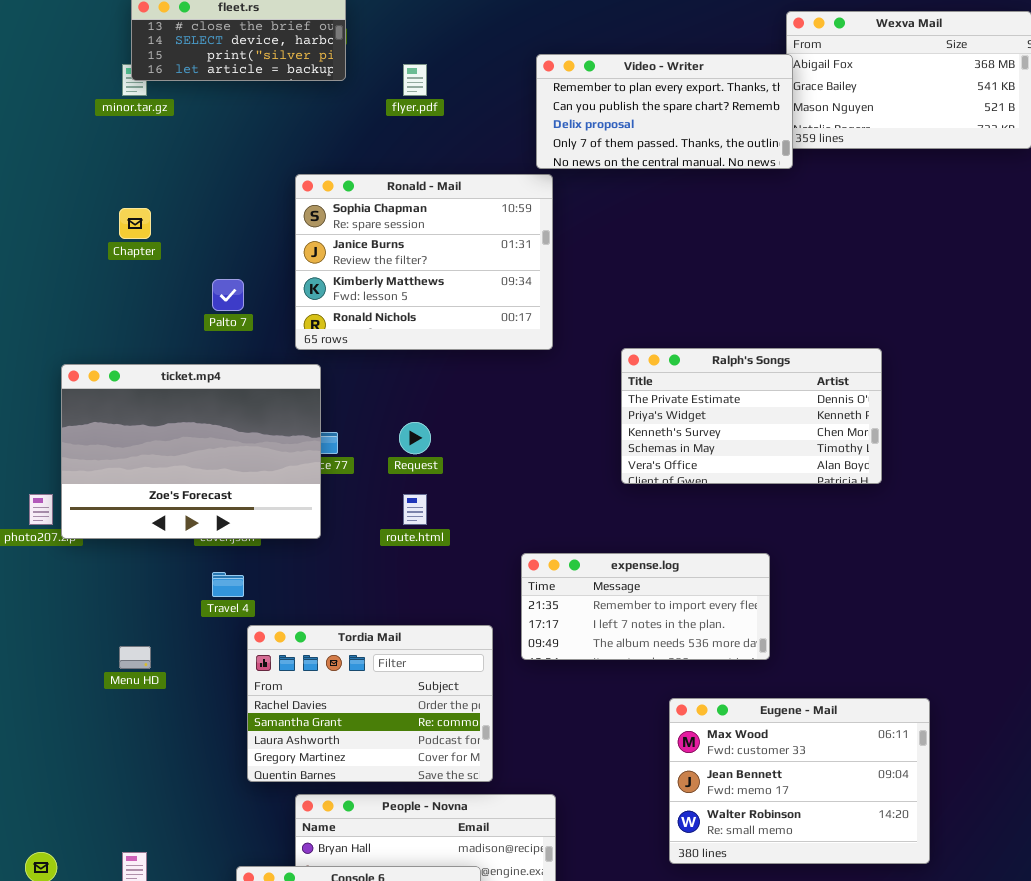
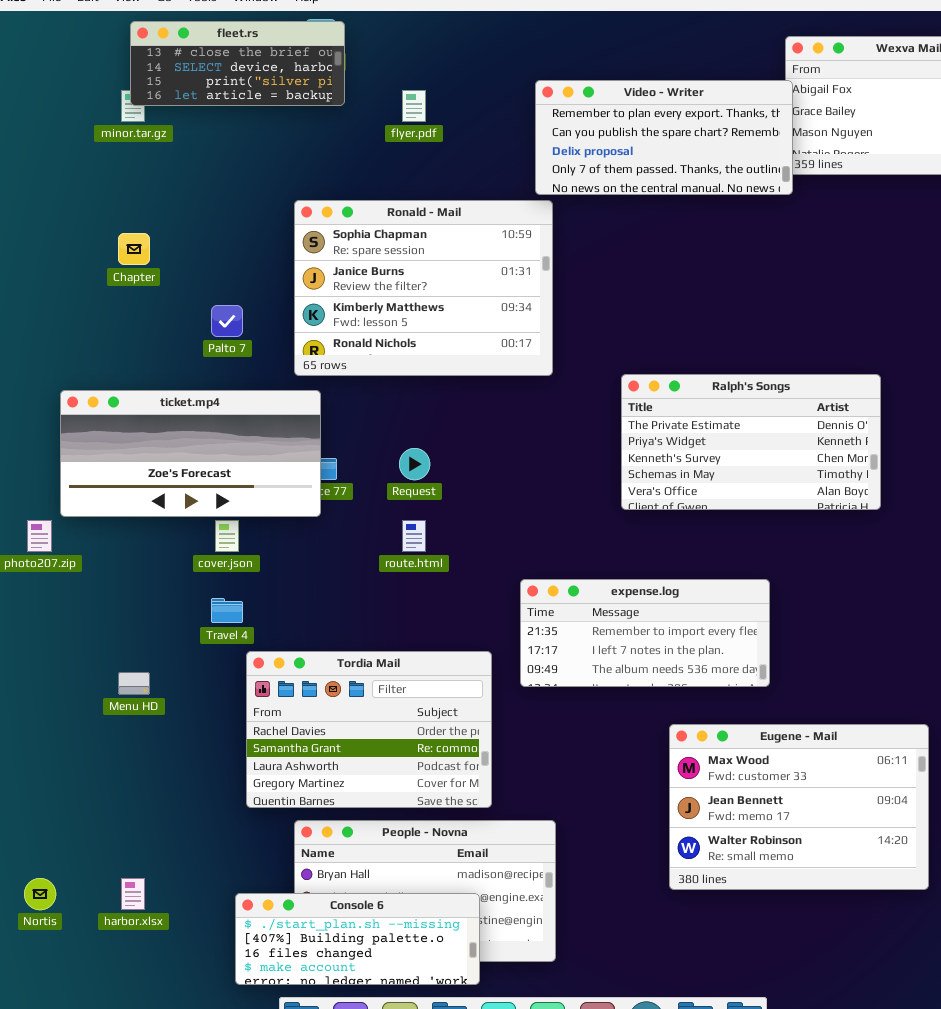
ticket.mp4: [61,364,321,539] -> [60,390,321,517], resized

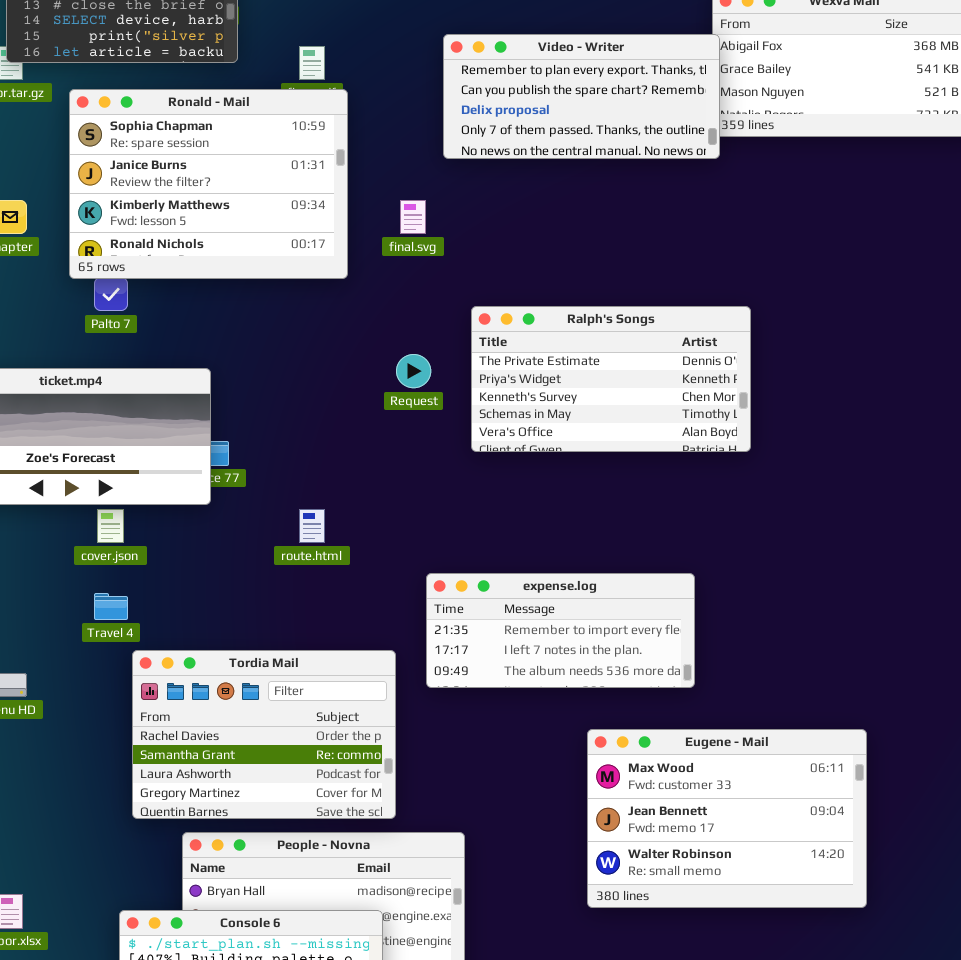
Ronald - Mail: [294,200,553,376] -> [69,89,348,279], moved
Ralph's Songs: [621,374,881,510] -> [471,306,751,452], moved
Request: [399,448,430,480] -> [396,354,431,388], moved

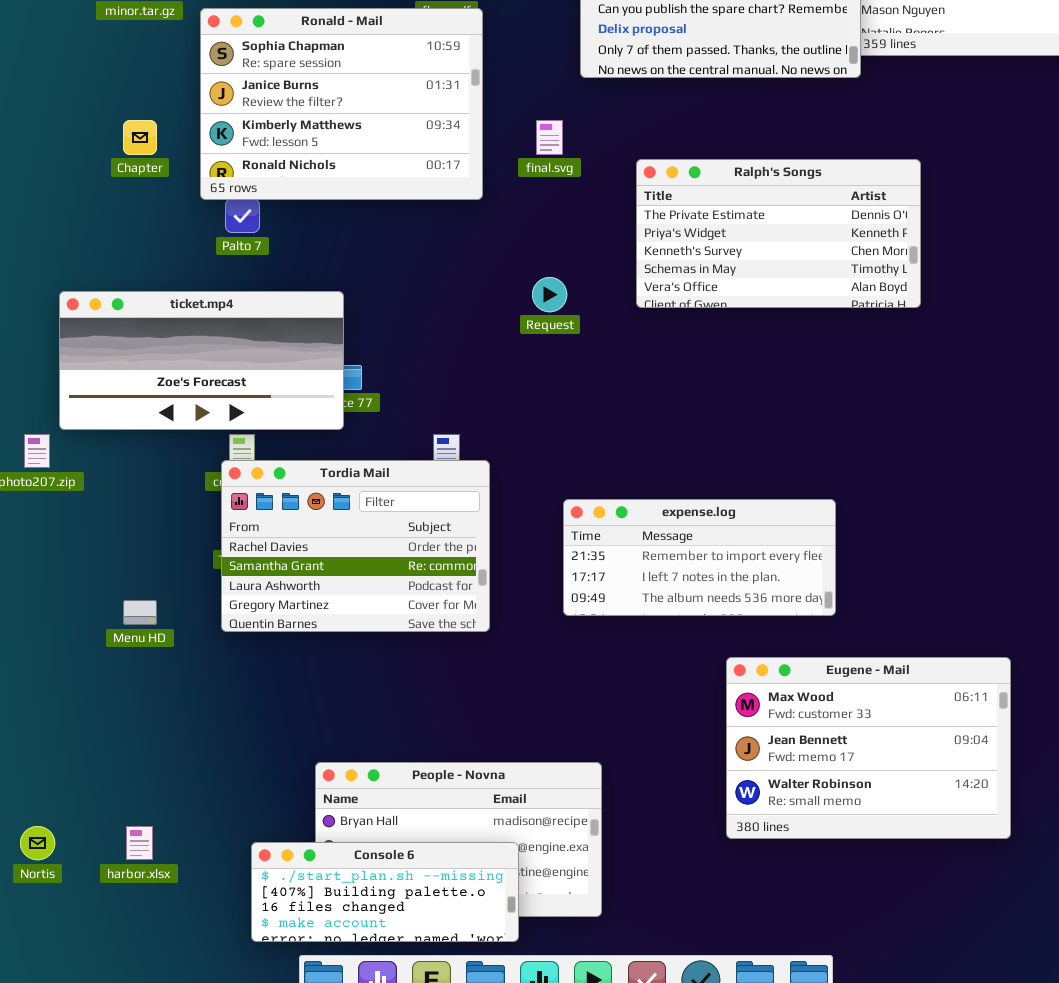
Ralph's Songs: [471,306,751,452] -> [636,159,921,308], moved
Tordia Mail: [132,650,396,819] -> [221,460,490,632], moved

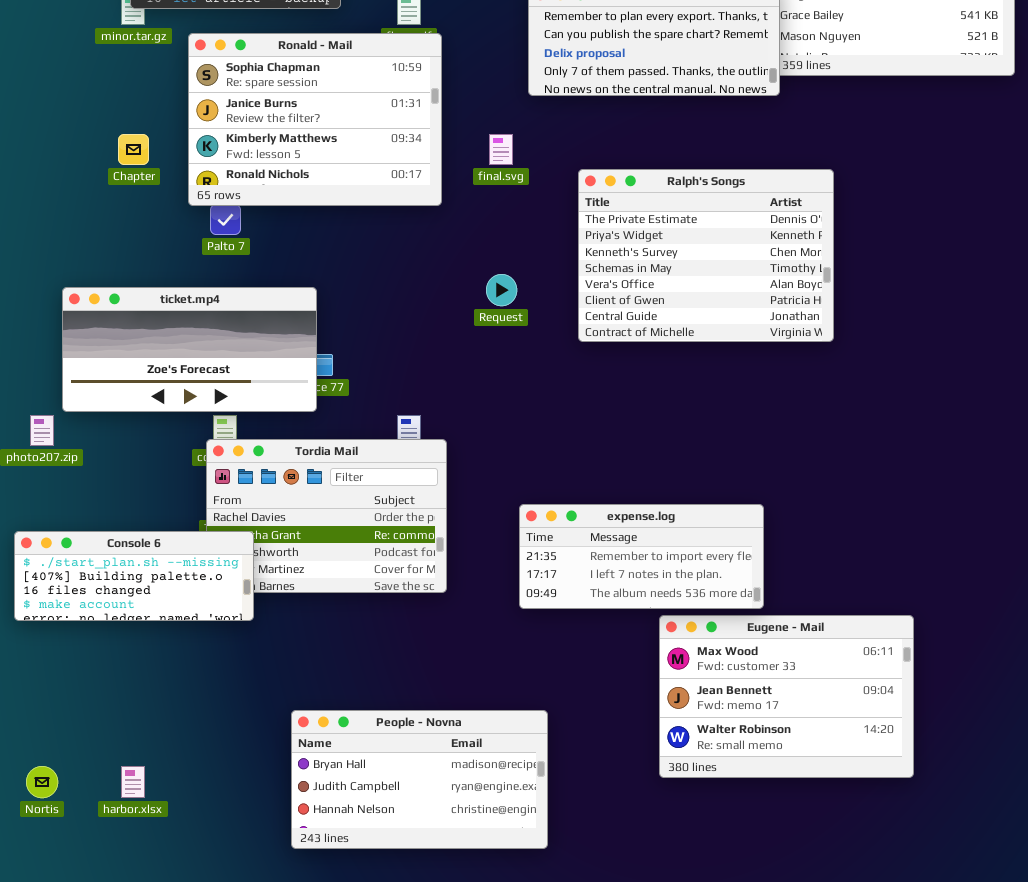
Ralph's Songs: [636,159,921,308] -> [578,169,834,342], resized
expense.log: [563,499,836,616] -> [519,504,764,609], moved
Console 6: [251,842,519,942] -> [14,531,254,621], moved

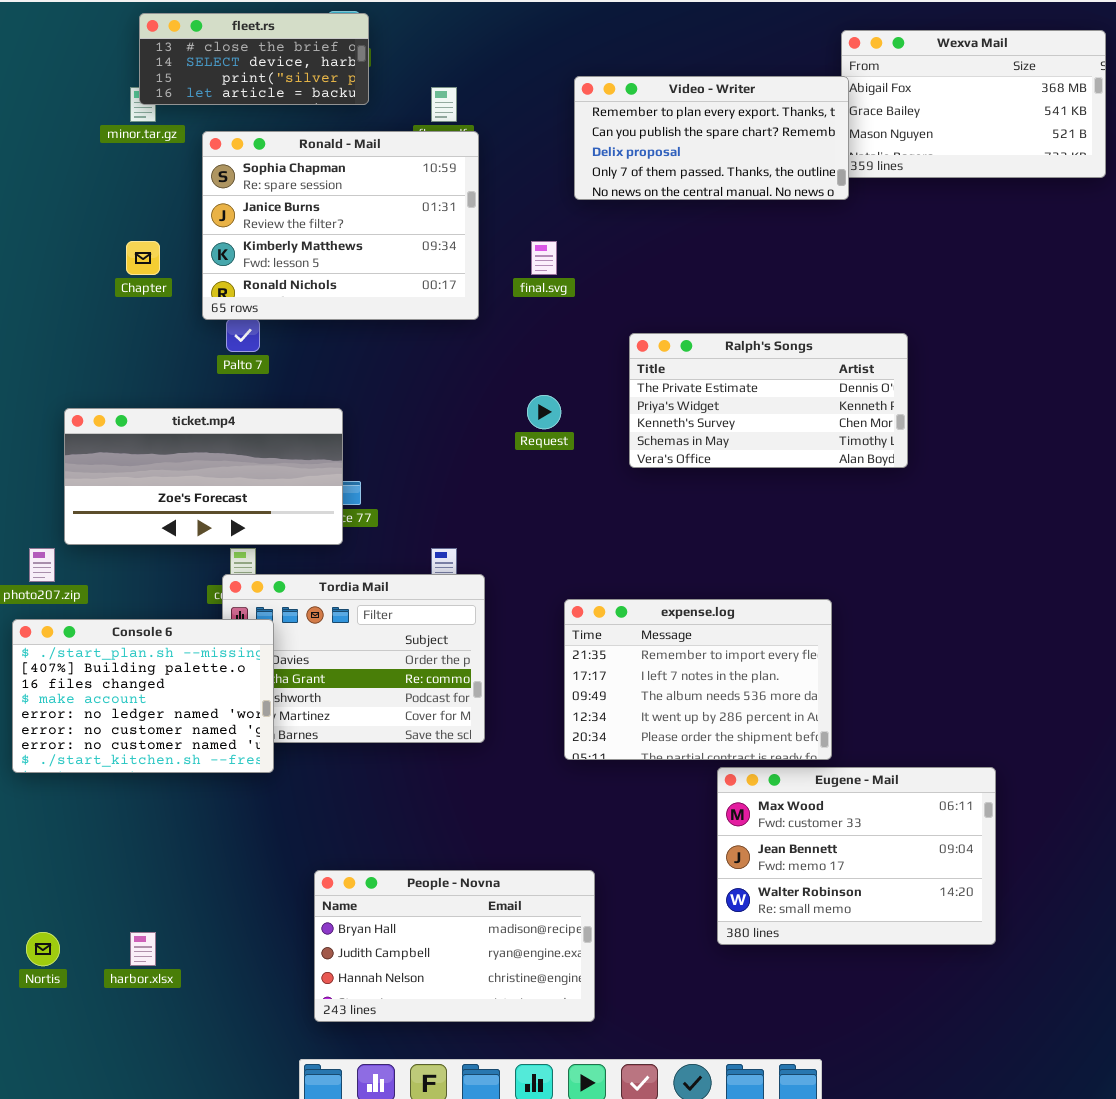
Ralph's Songs: [578,169,834,342] -> [629,333,908,468], resized
expense.log: [519,504,764,609] -> [564,599,832,760], resized
Console 6: [14,531,254,621] -> [12,619,274,773], resized

